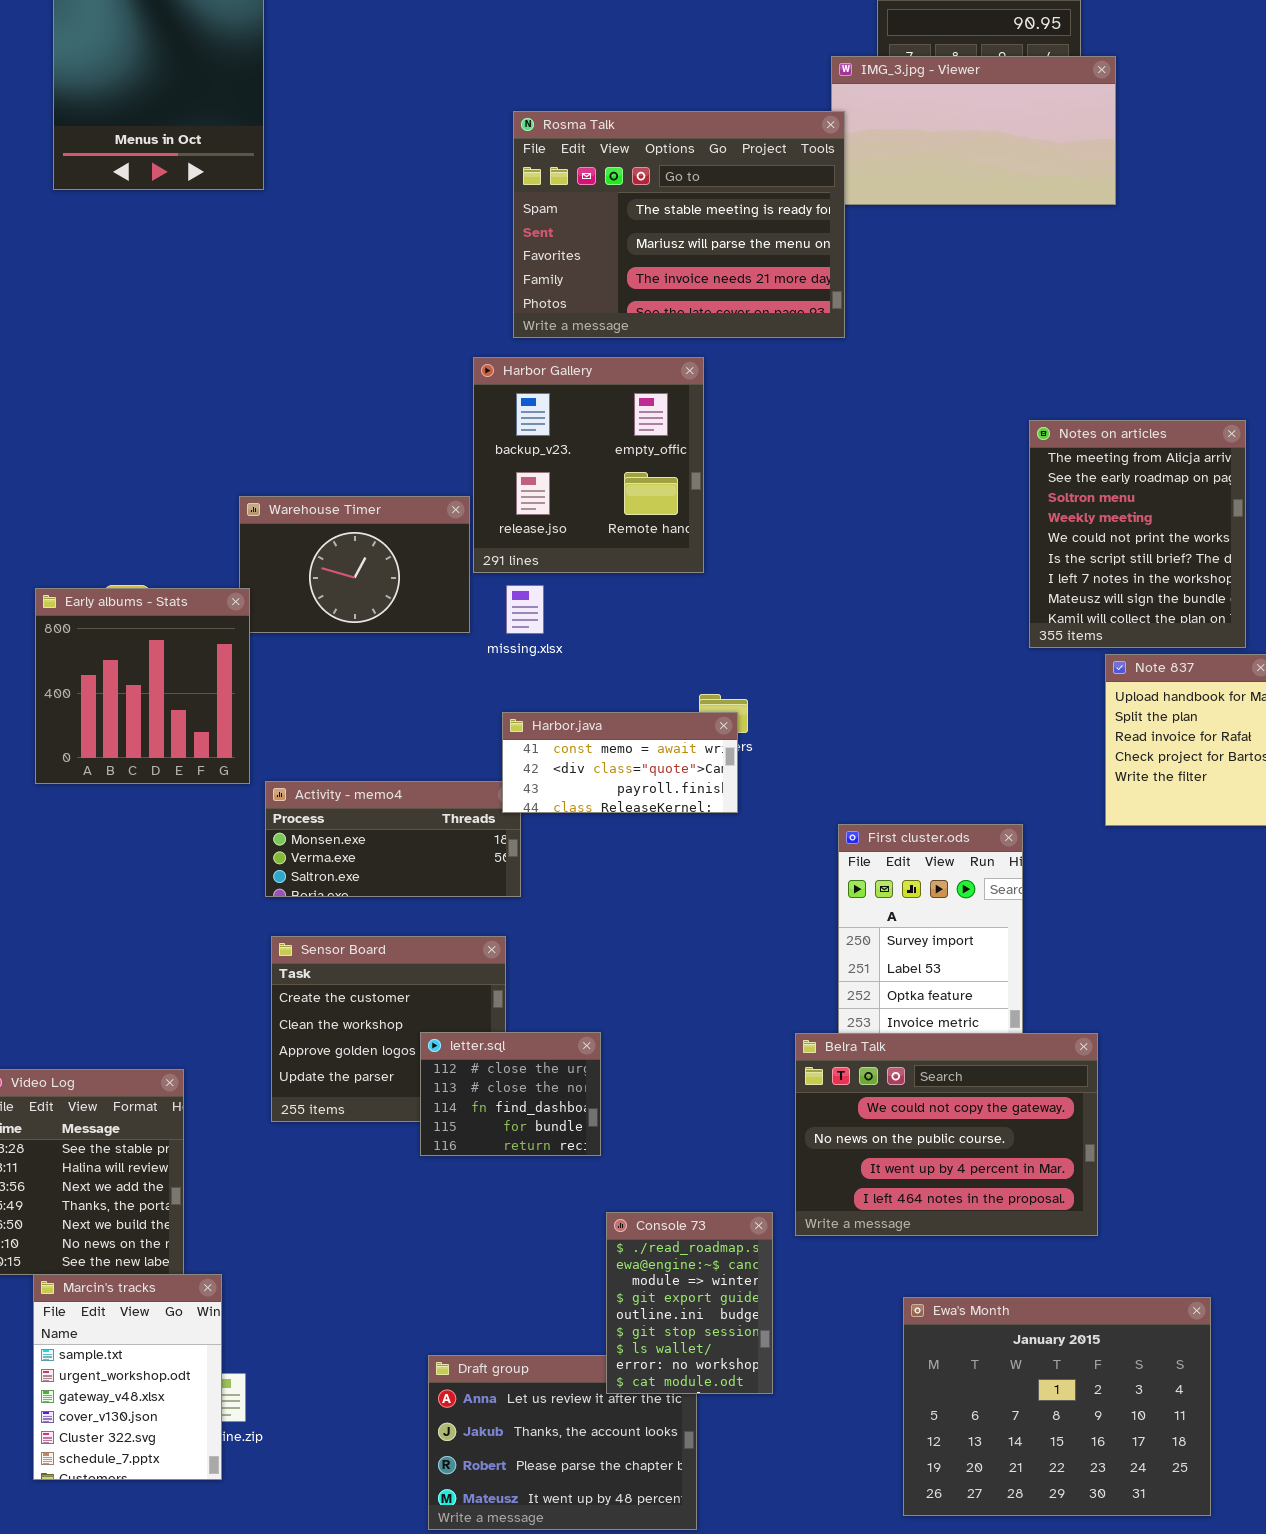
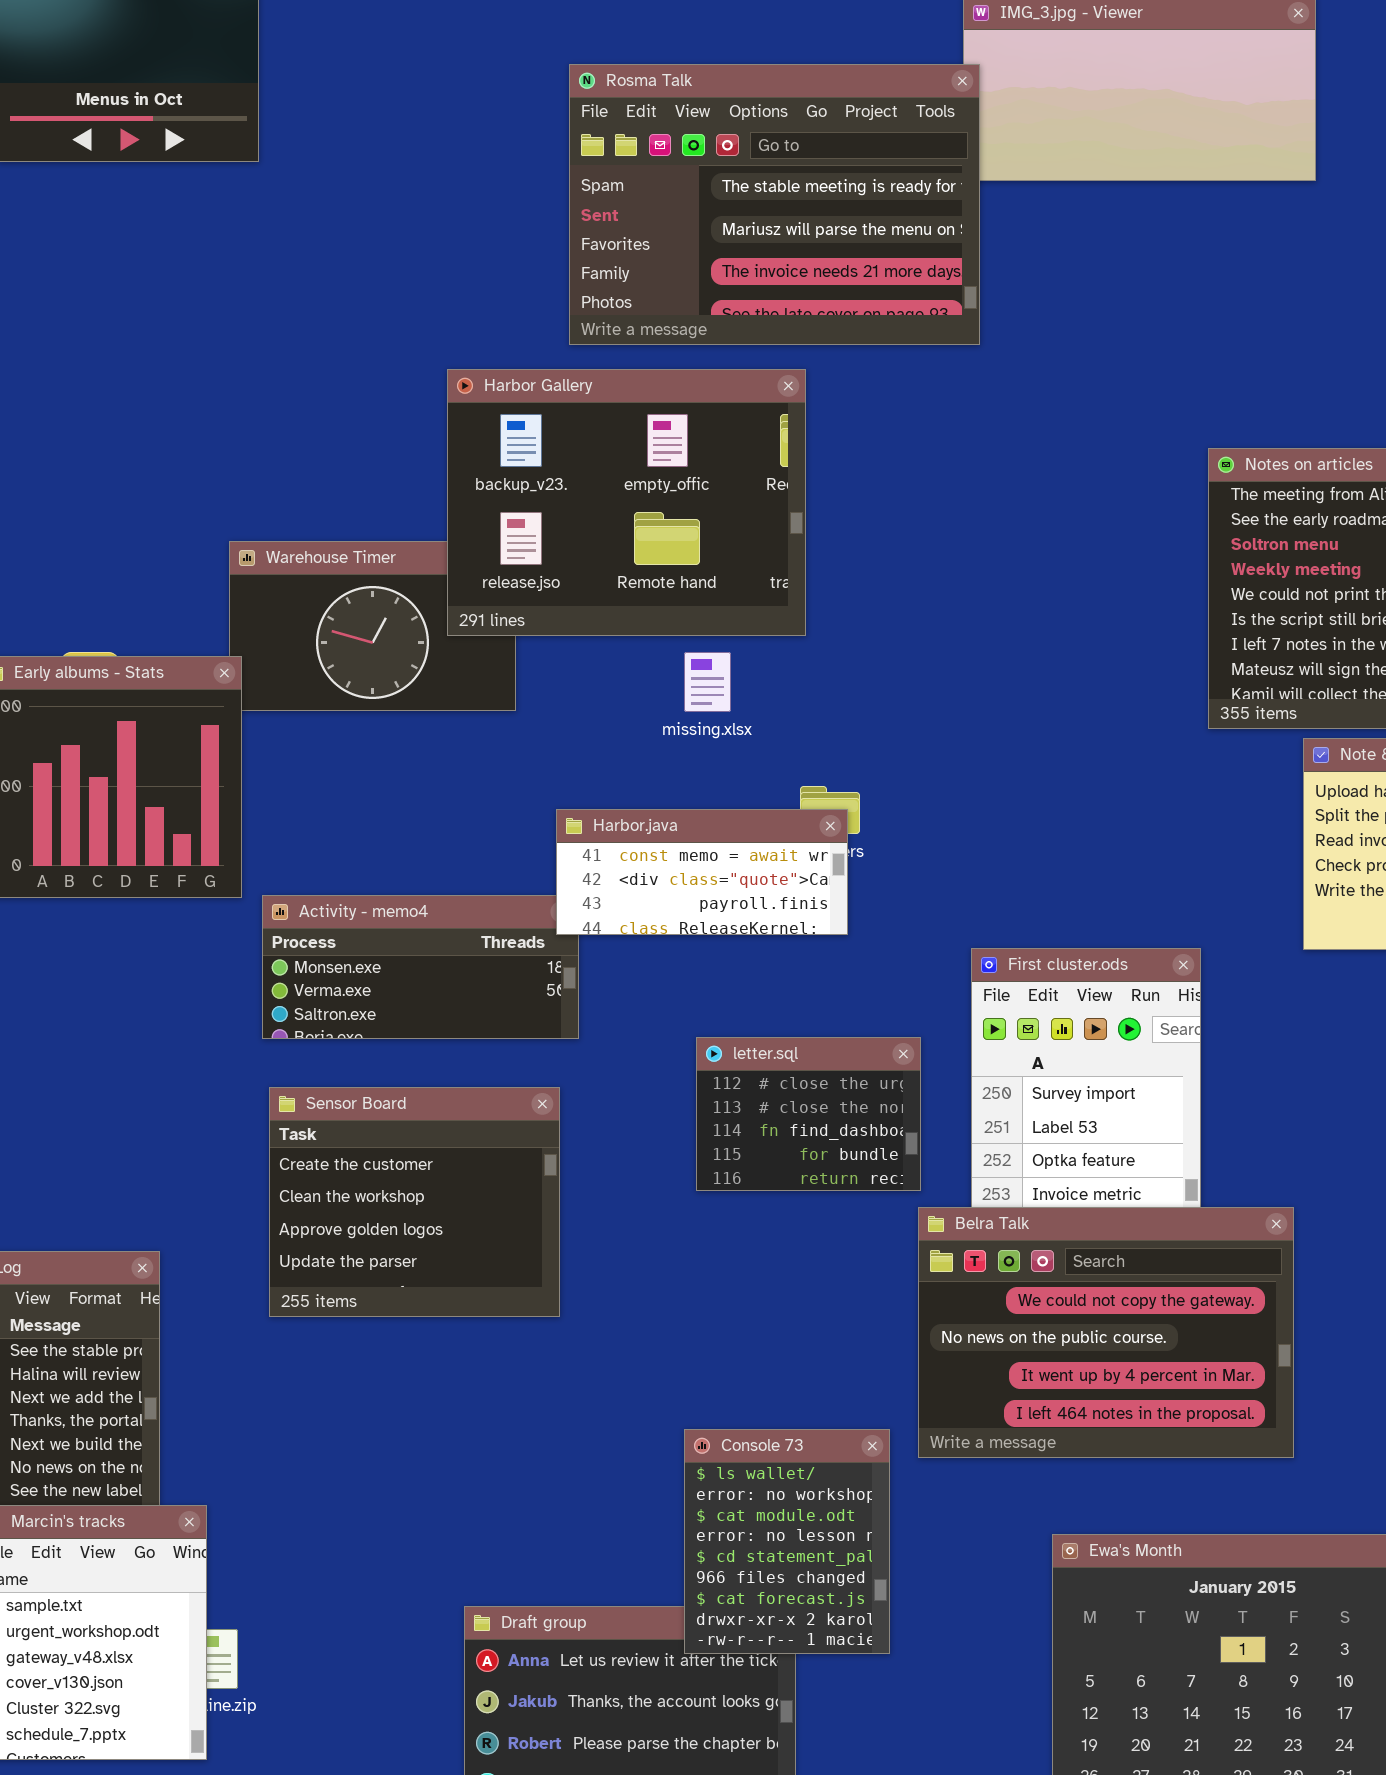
Harbor Gallery: [473,357,704,573] -> [447,369,806,636], resized
missing.xlsx: [506,585,544,634] -> [684,652,731,712], moved
letter.sql: [420,1032,601,1156] -> [696,1037,921,1191], moved
Console 73: [606,1212,773,1394] -> [684,1429,890,1654], scrolled down 6 rows

